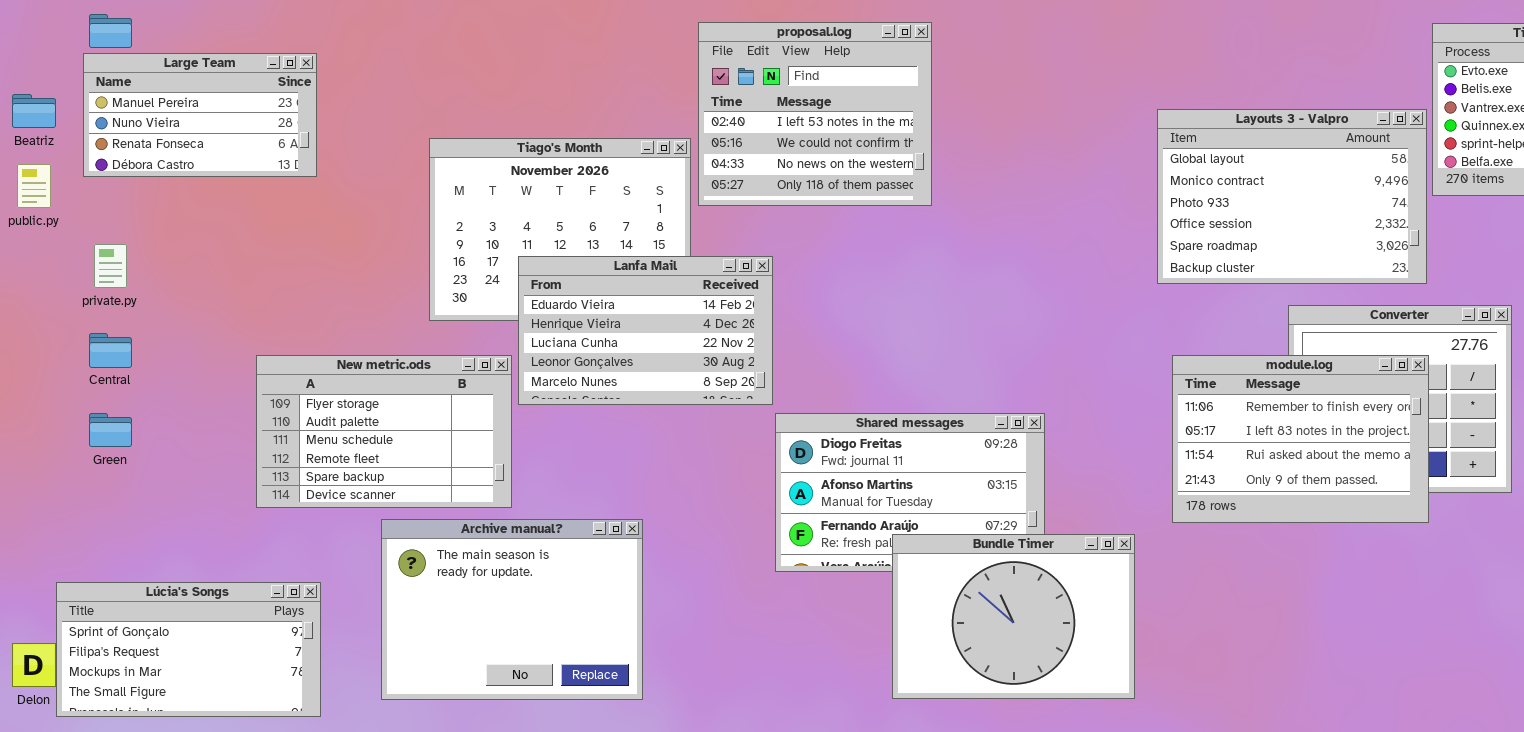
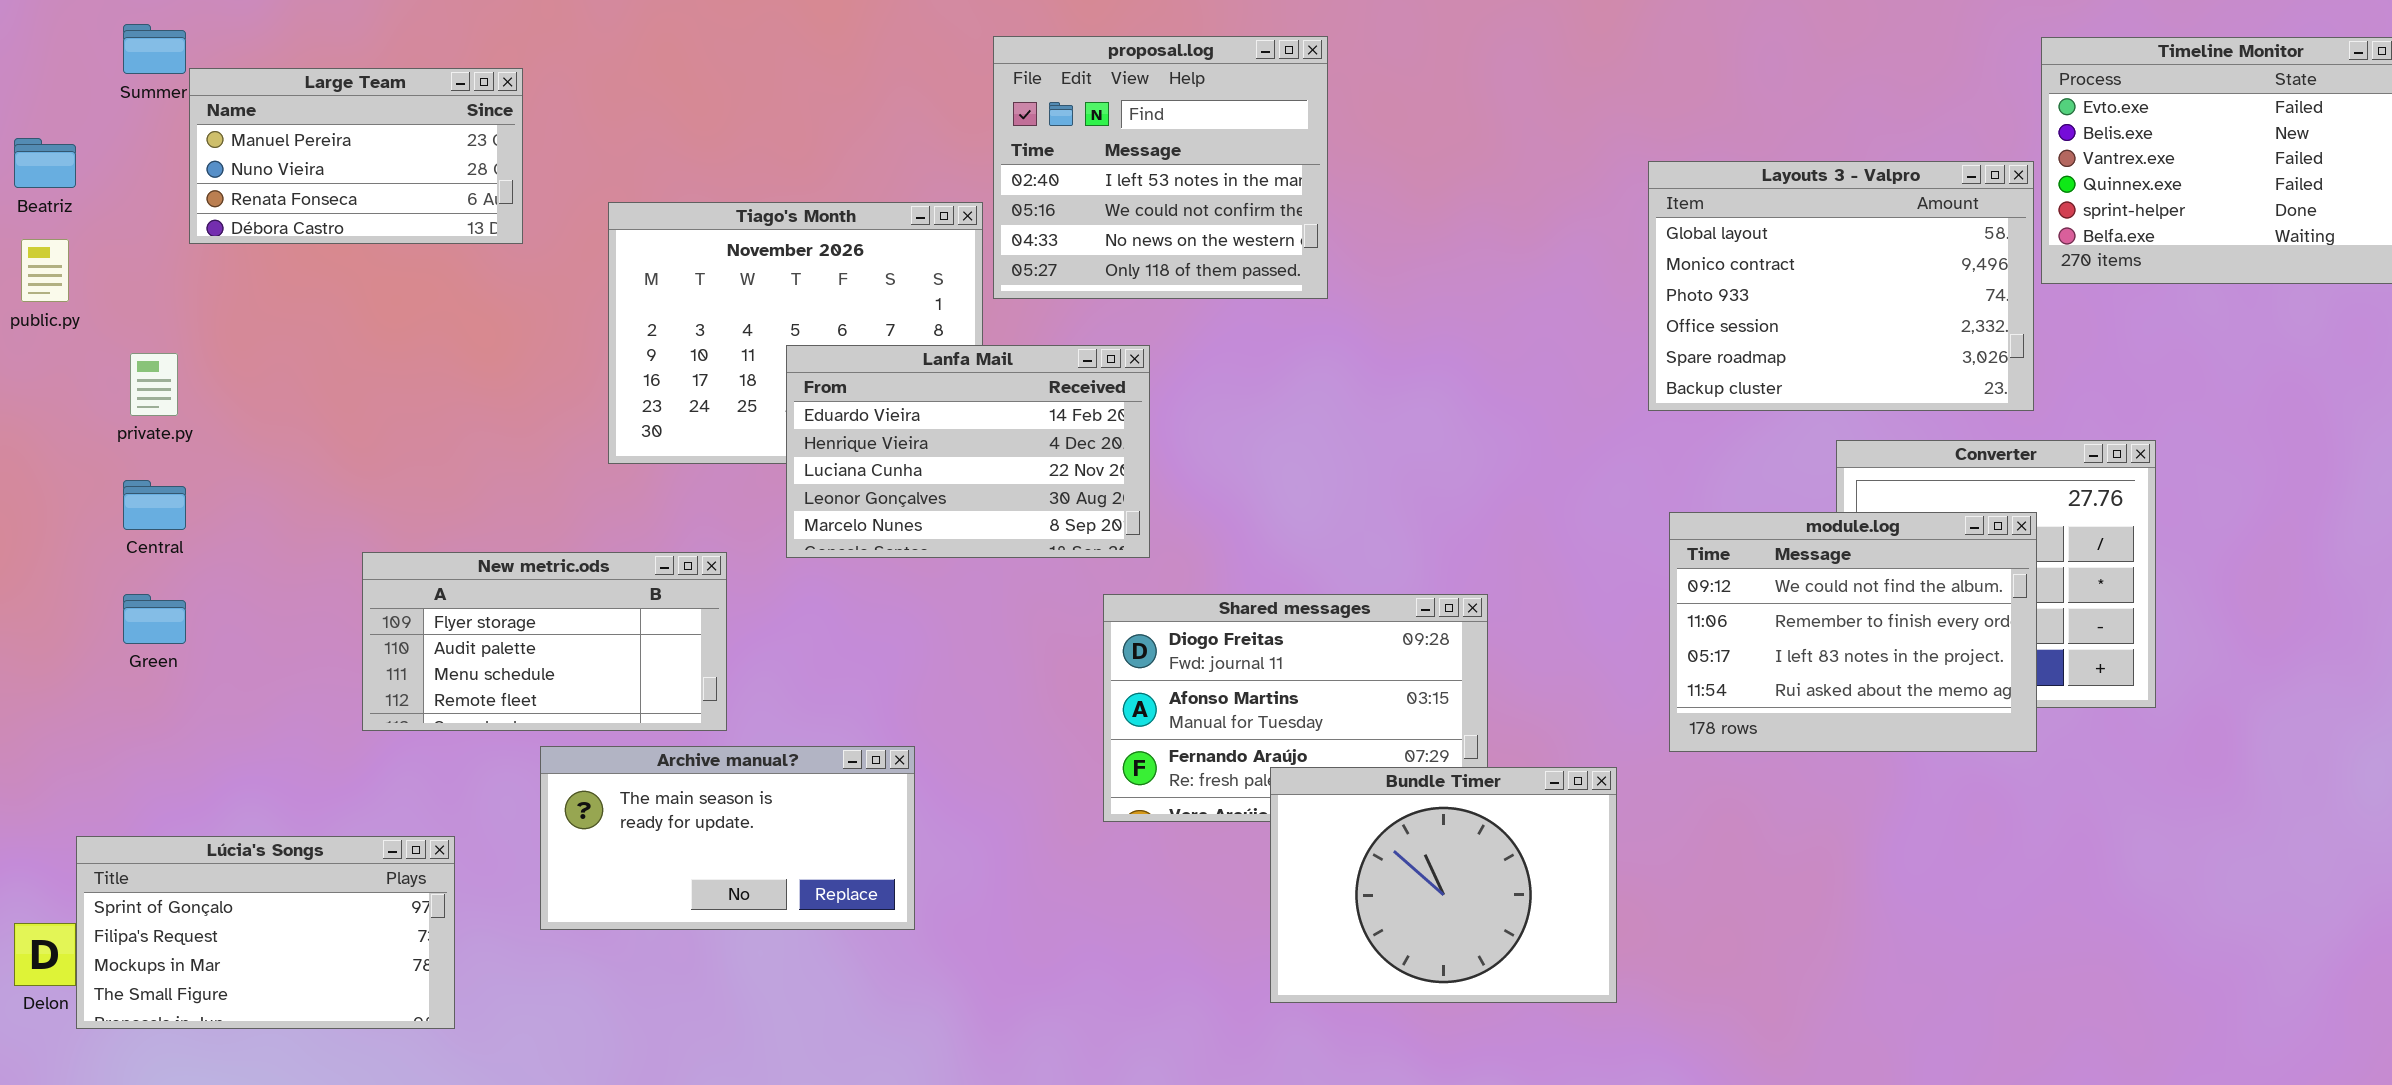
Large Team: [83,53,317,177] -> [189,68,523,244], moved
Lanfa Mail: [518,256,773,405] -> [786,345,1150,558], moved
New metric.ods: [256,355,512,508] -> [362,552,727,731], resized
module.log: [1172,355,1429,523] -> [1669,512,2037,752], scrolled up 1 row
Archive manual?: [381,519,643,700] -> [540,746,915,930], resized

